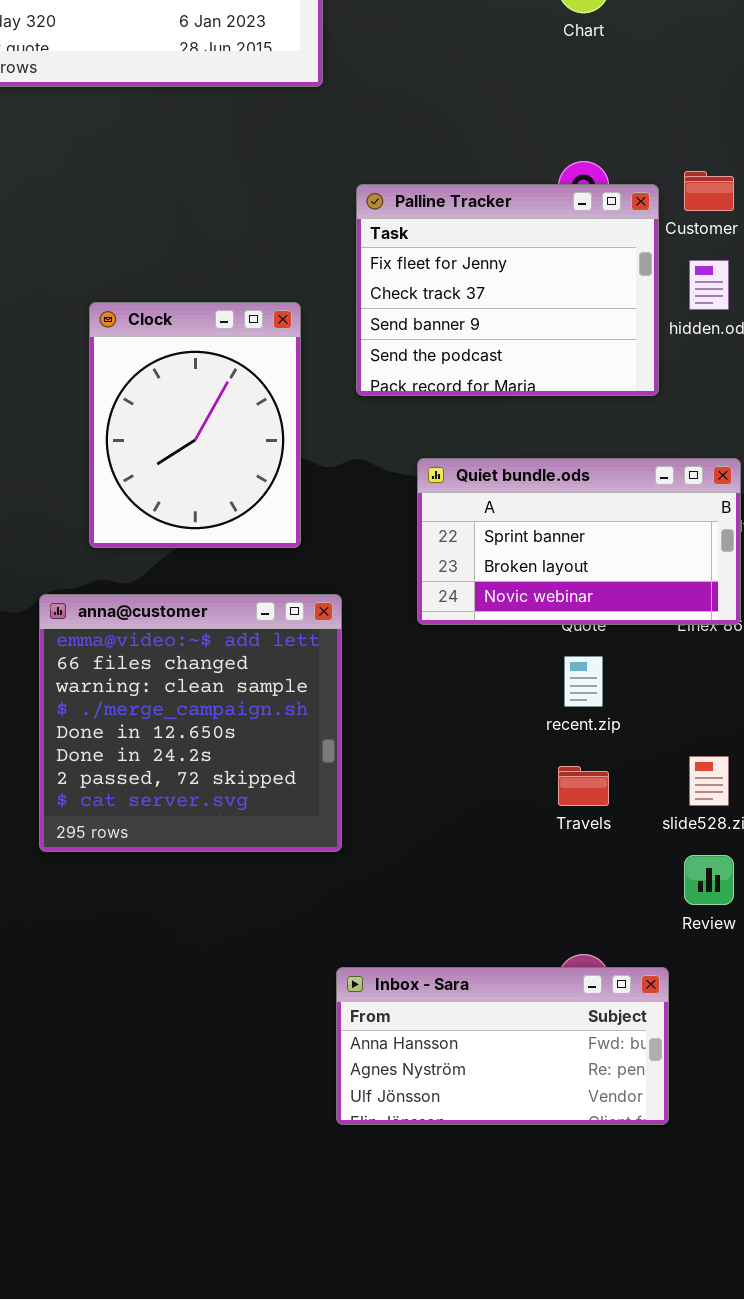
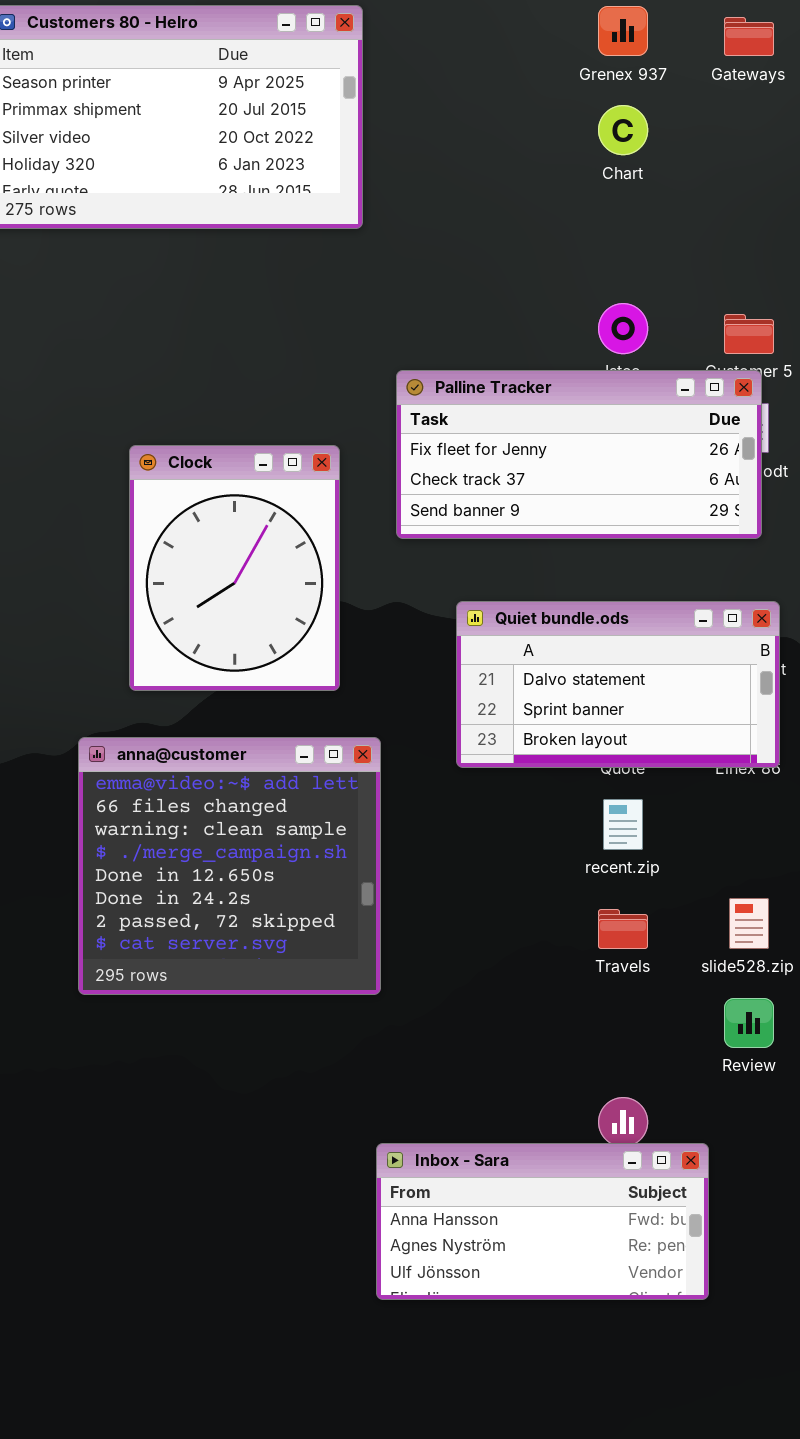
Palline Tracker: [356,184,659,396] -> [396,370,762,539], resized
Quiet bundle.ods: [417,458,741,625] -> [456,601,780,768], scrolled up 1 row
Inbox - Sara: [336,967,669,1125] -> [376,1143,709,1300], moved

